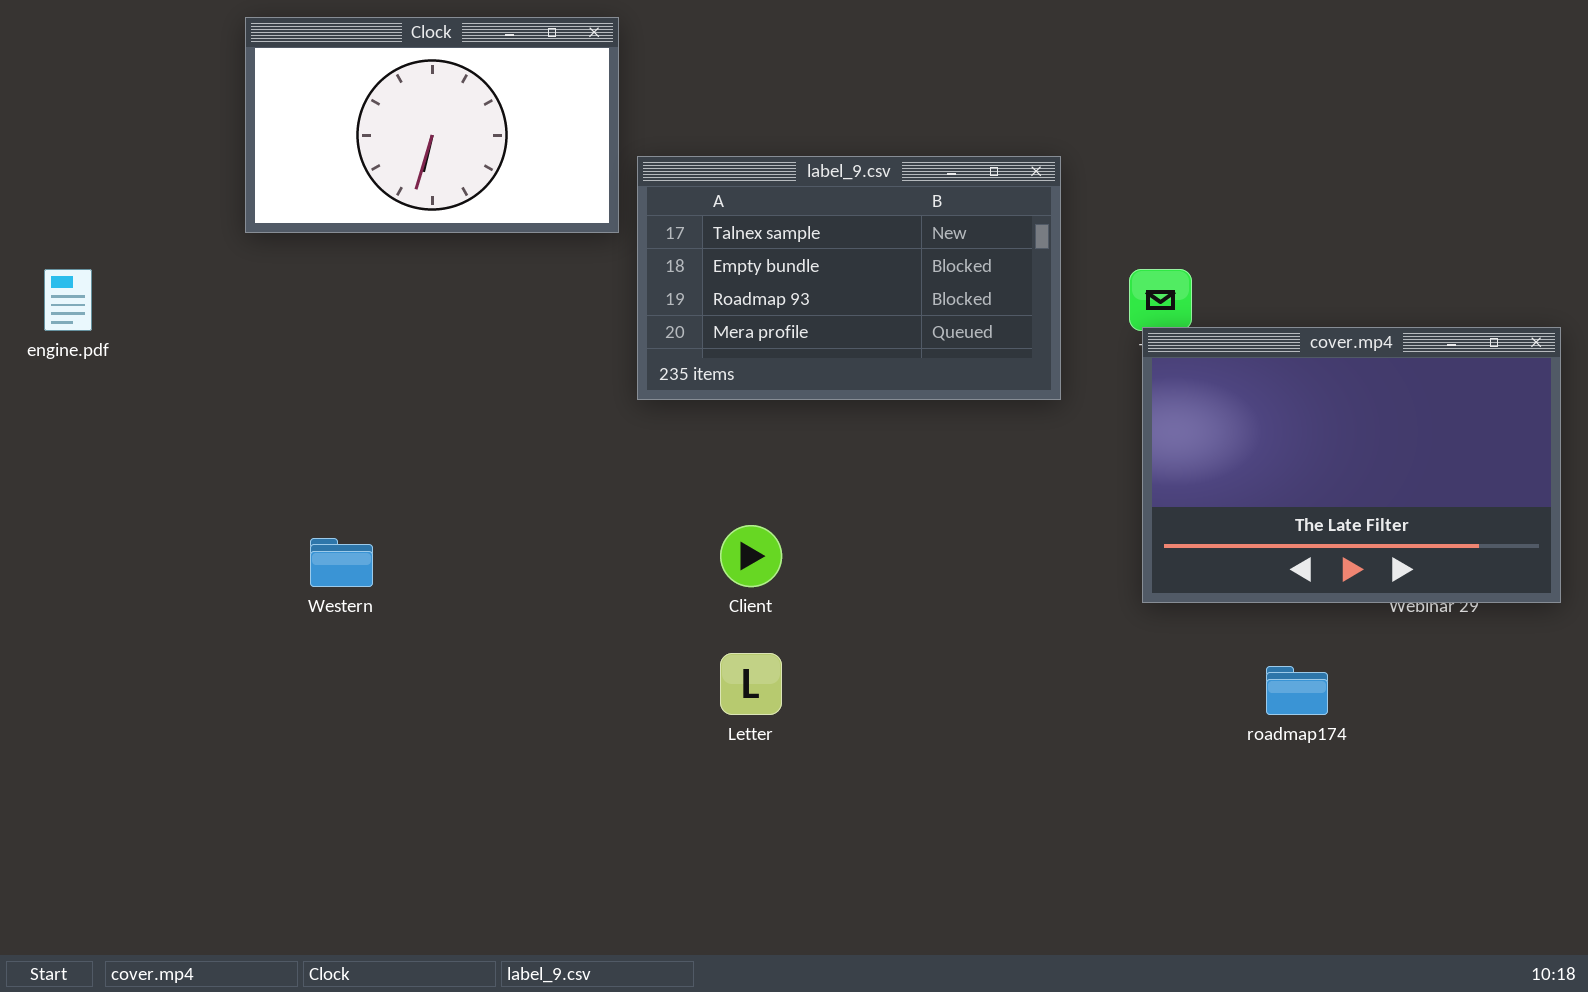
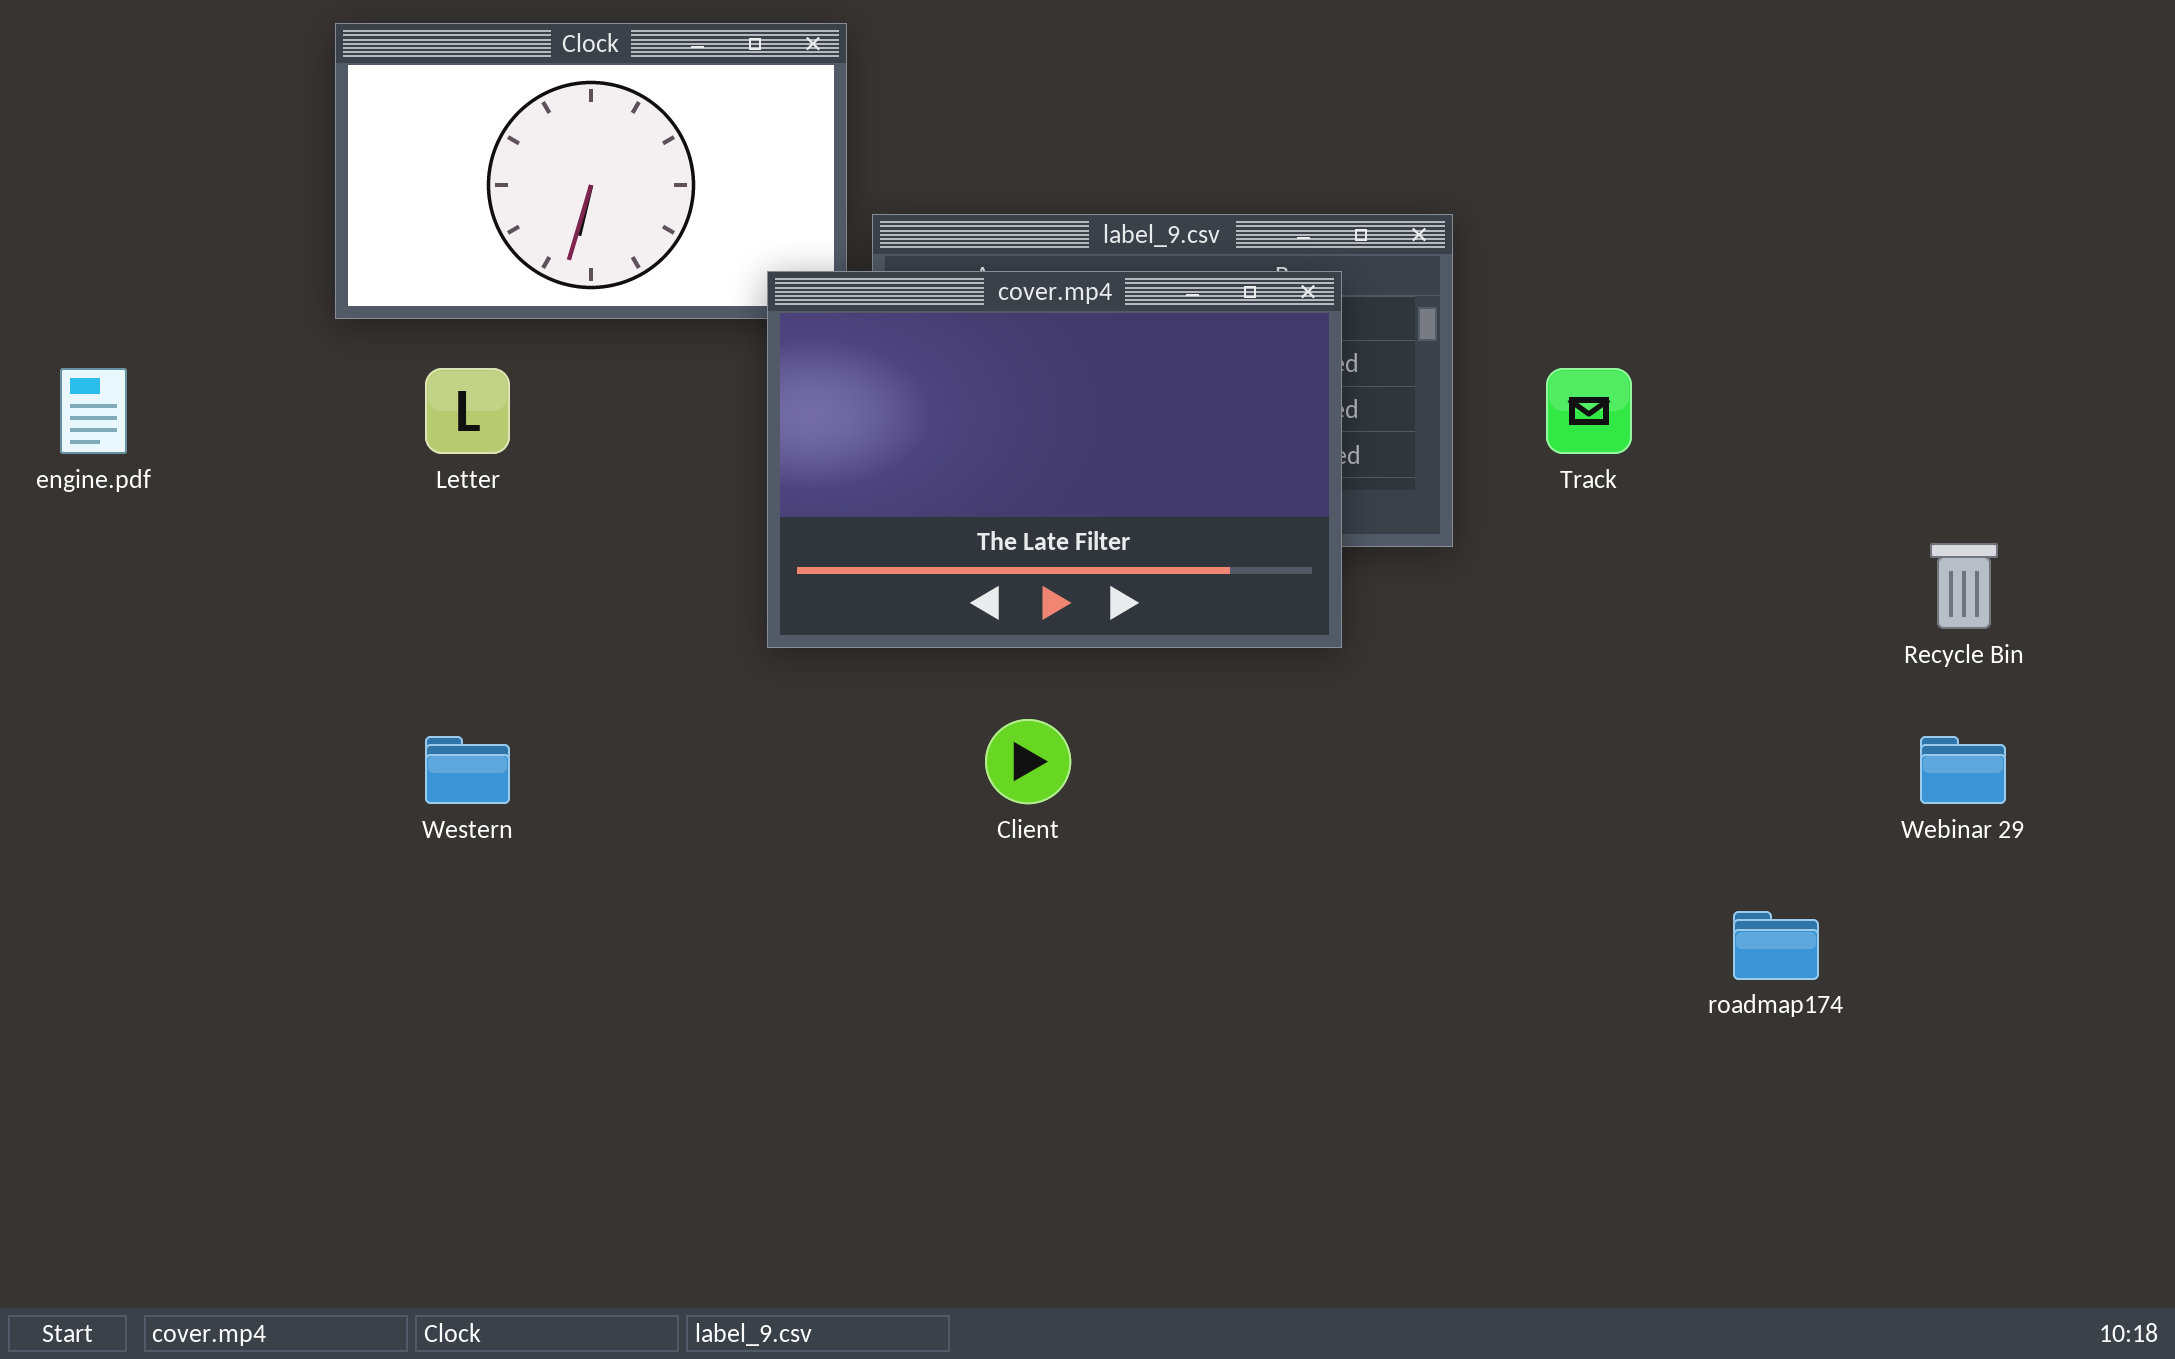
cover.mp4: [1142,327,1561,603] -> [767,271,1342,648], moved
Letter: [720,653,782,715] -> [425,368,510,454], moved

